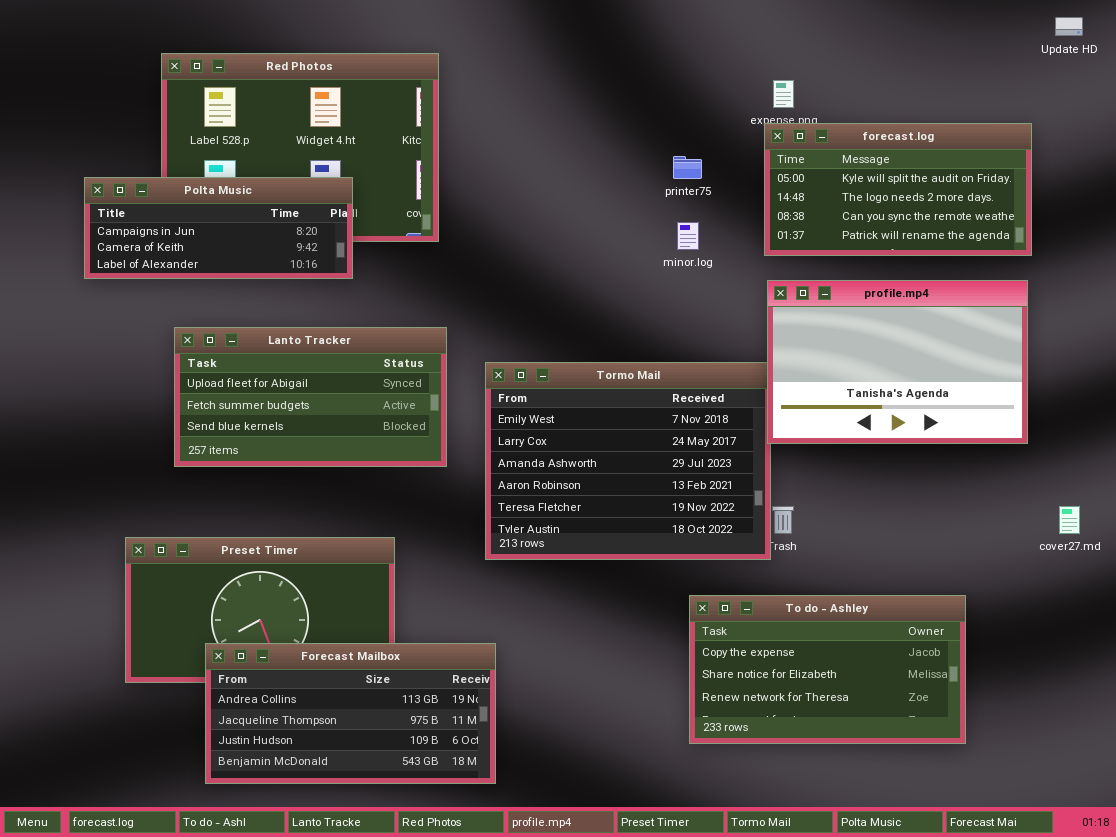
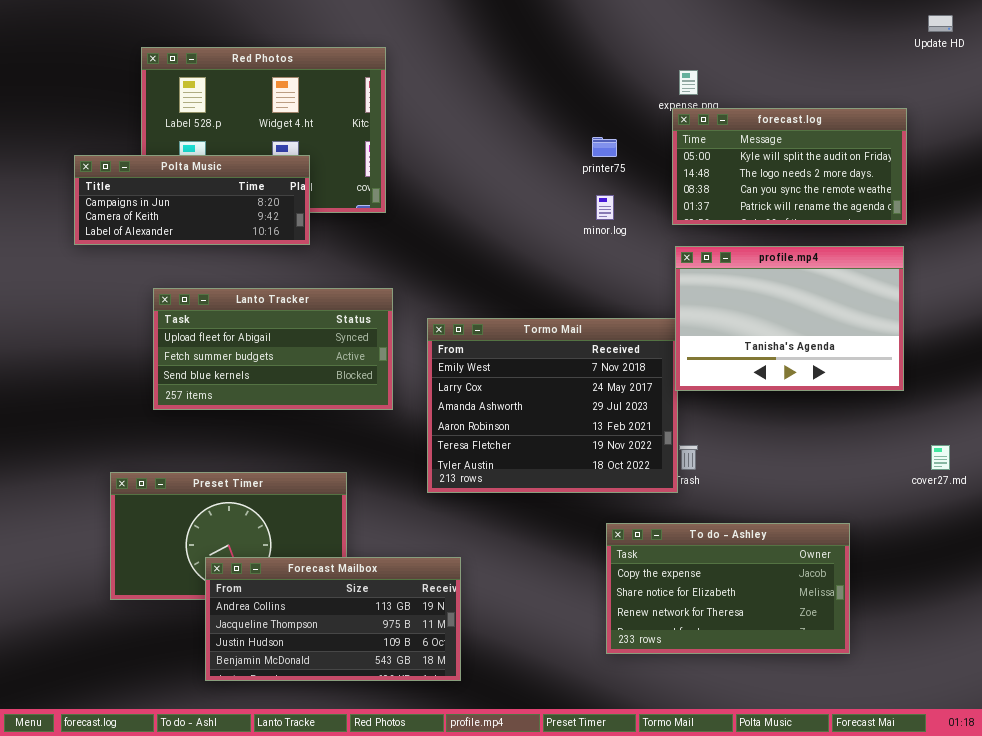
Forecast Mailbox: [205,643,496,784] -> [205,557,461,681], moved

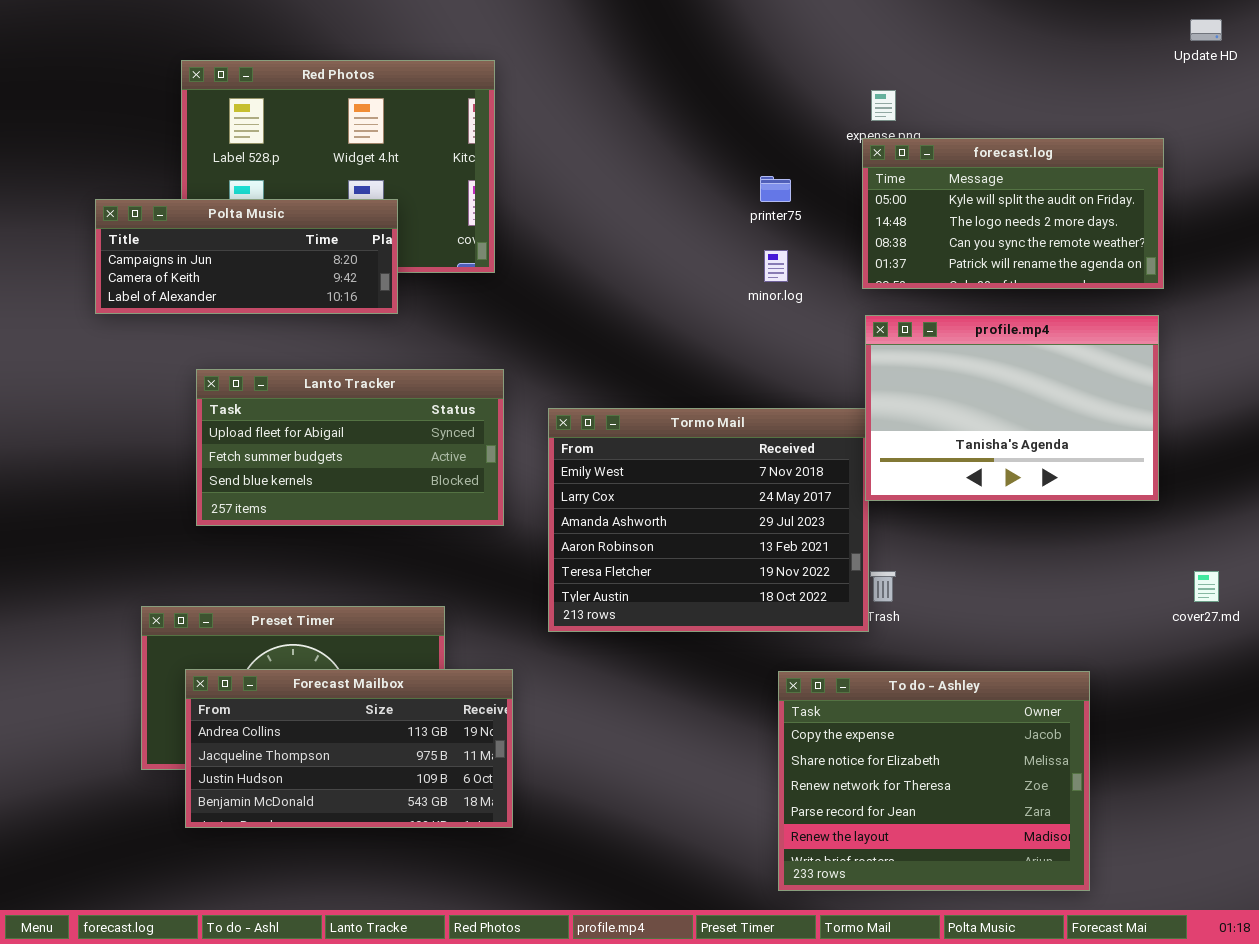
To do - Ashley: [606,523,850,654] -> [778,671,1090,891], resized
Forecast Mailbox: [205,557,461,681] -> [185,669,513,828], moved

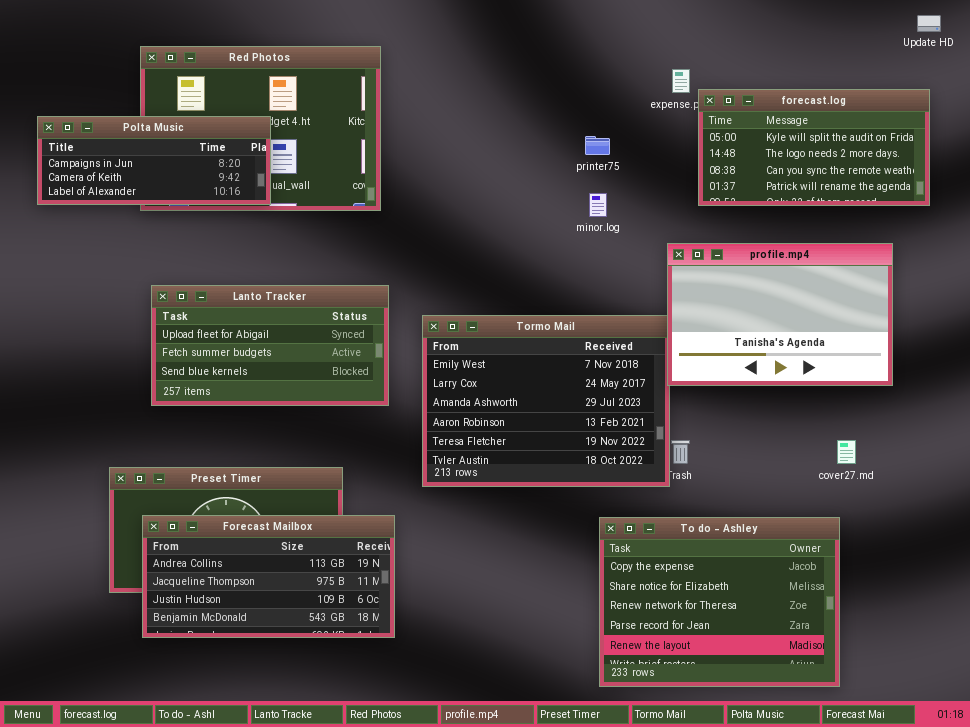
forecast.log: [862,138,1164,289] -> [698,89,930,206], moved
Polta Music: [95,199,398,314] -> [37,116,271,205], moved
cover27.md: [1194,571,1219,602] -> [837,440,856,464], moved

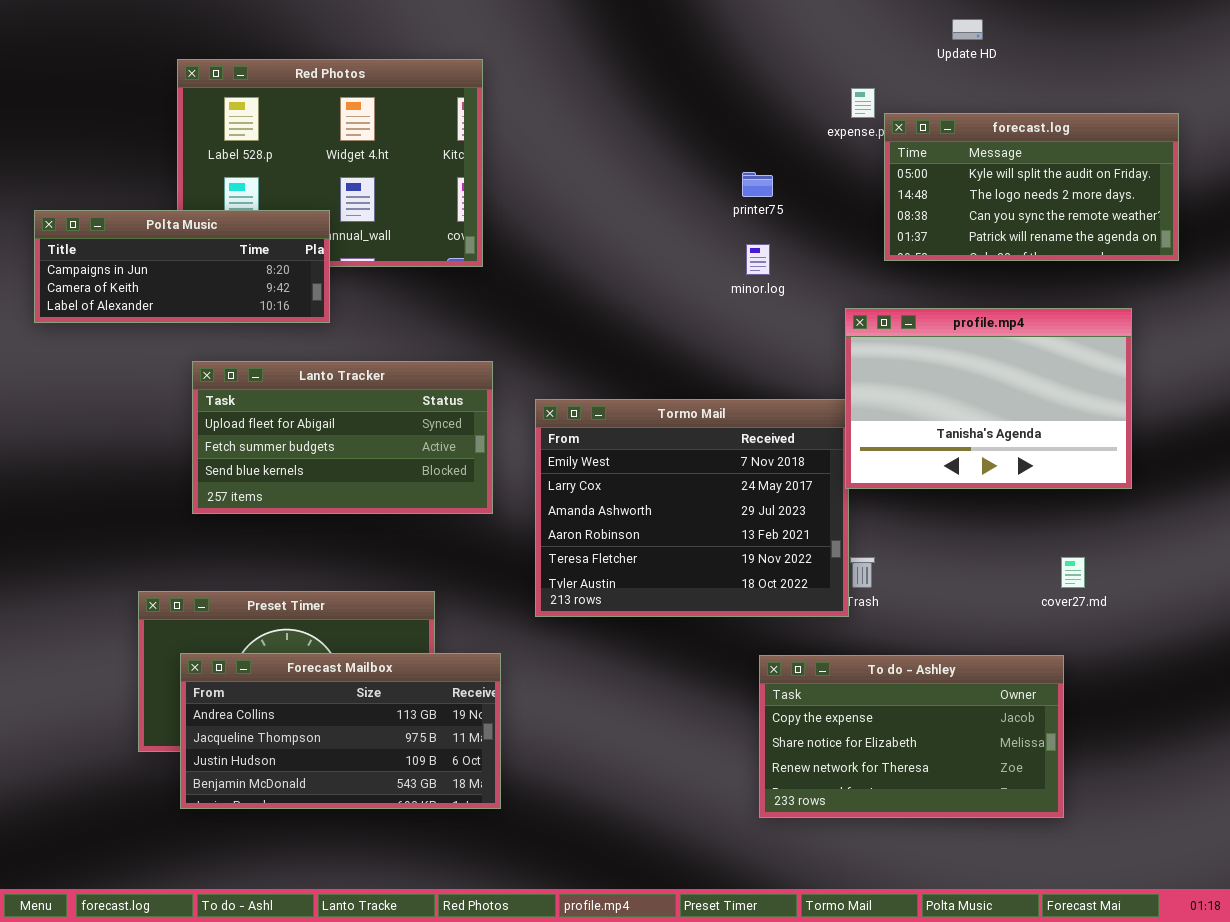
Update HD: [917,15,941,32] -> [952,19,983,40], moved
Polta Music: [37,116,271,205] -> [34,210,330,323], moved
To do - Ashley: [599,517,840,687] -> [759,655,1064,818], resized

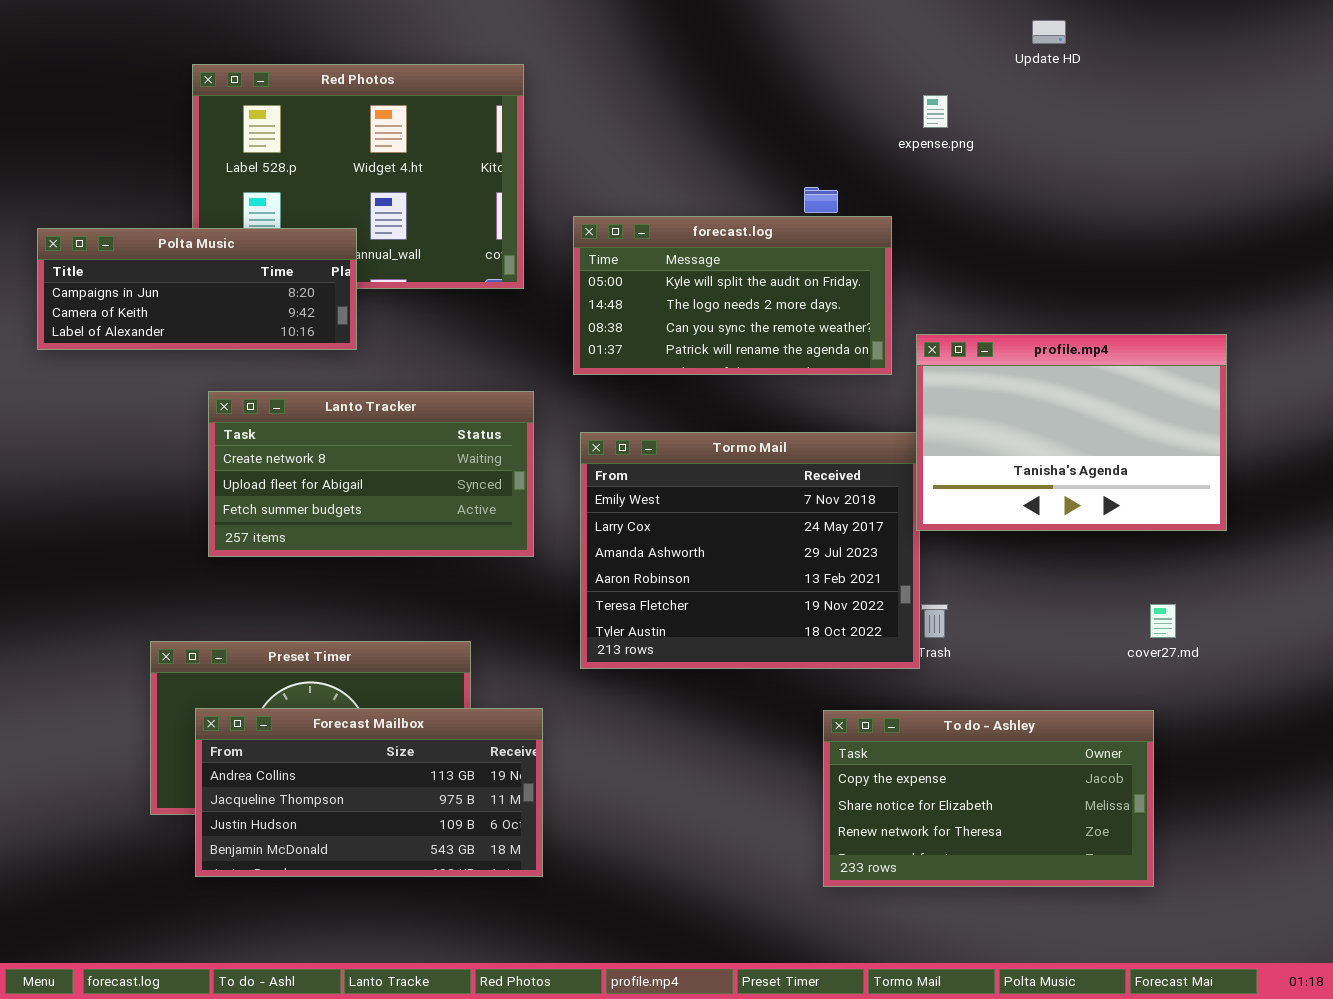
forecast.log: [884,113,1179,261] -> [573,216,892,375], moved
Lanto Tracker: [192,361,493,514] -> [208,391,534,557], scrolled up 1 row

